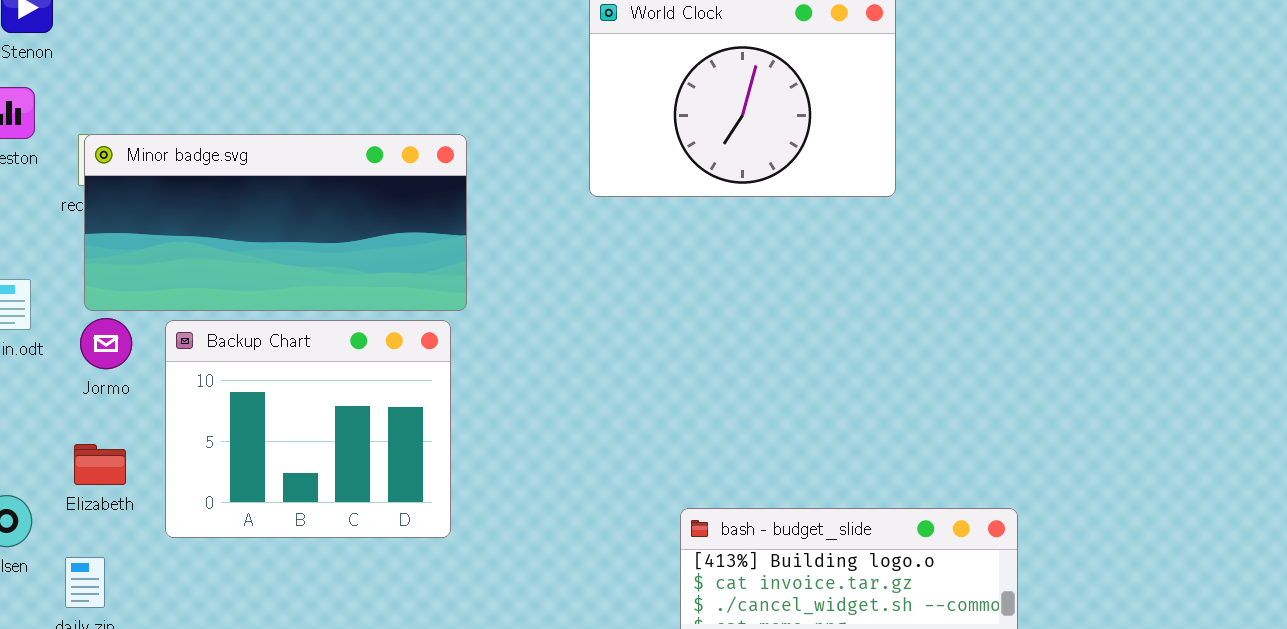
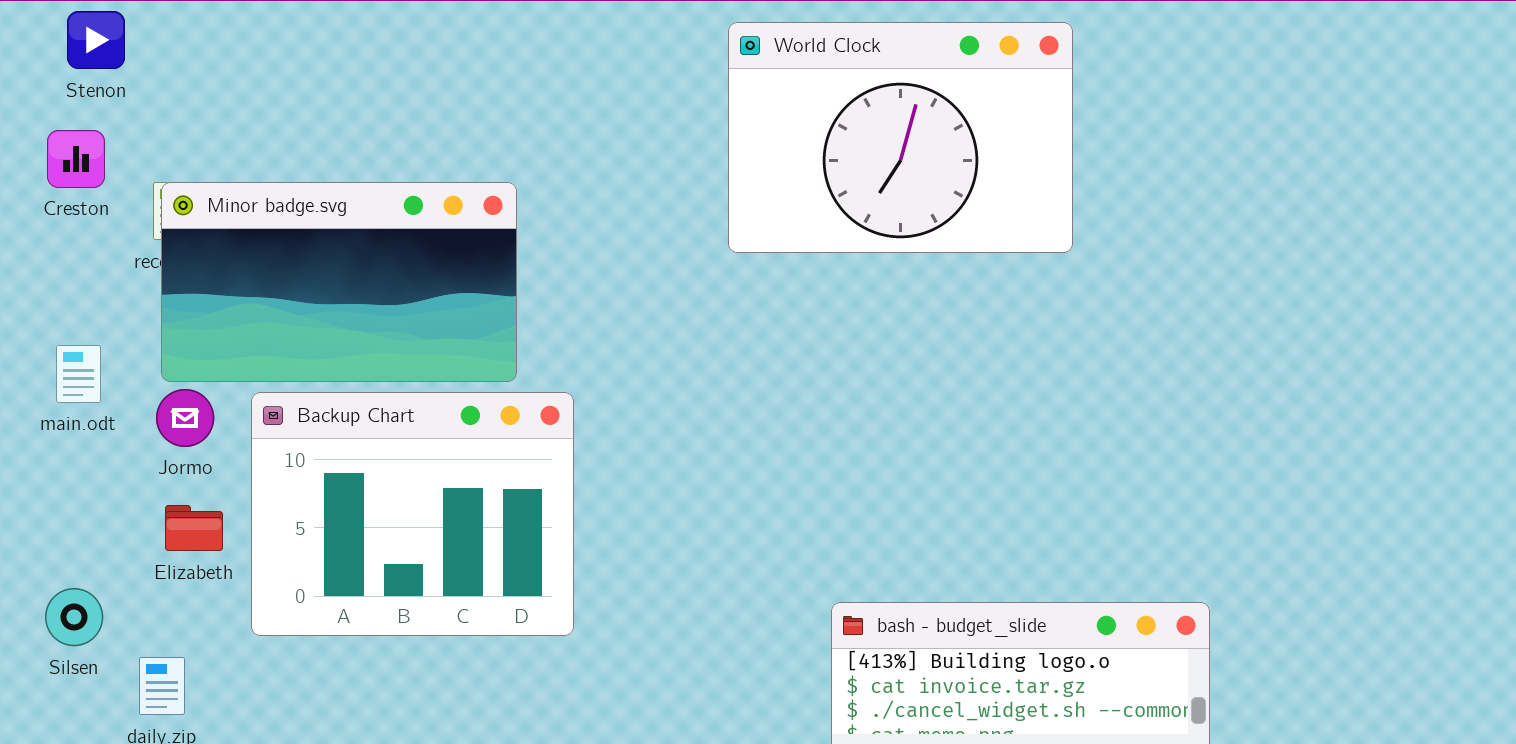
Minor badge.svg: [84,134,467,311] -> [161,182,517,382], resized
Elizabeth: [74,444,126,485] -> [165,505,223,551], moved

